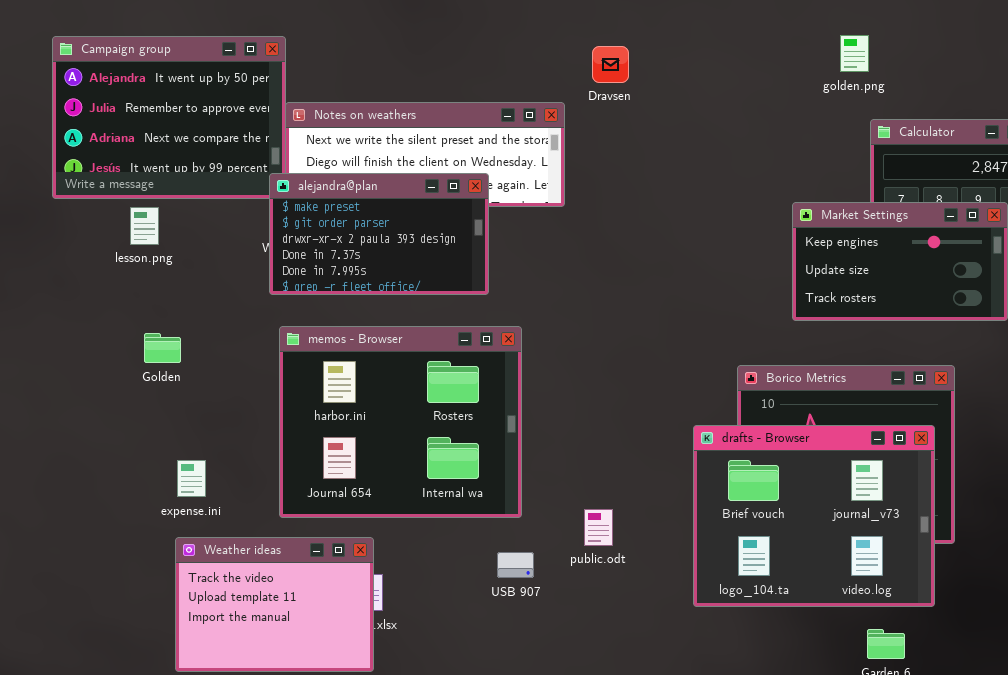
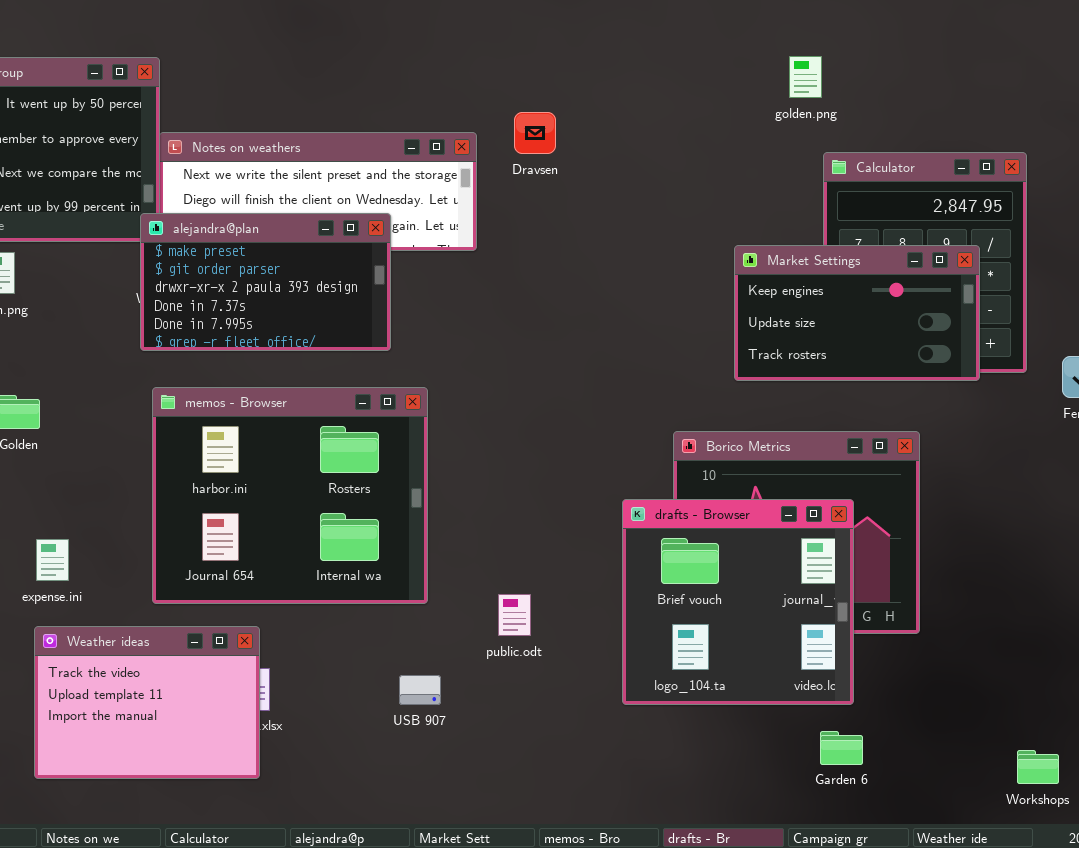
Dravsen: [592,46,629,83] -> [514,112,556,154], moved
drafts - Browser: [693,425,935,607] -> [622,499,854,705], resized
USB 907: [497,552,534,578] -> [399,675,441,705], moved

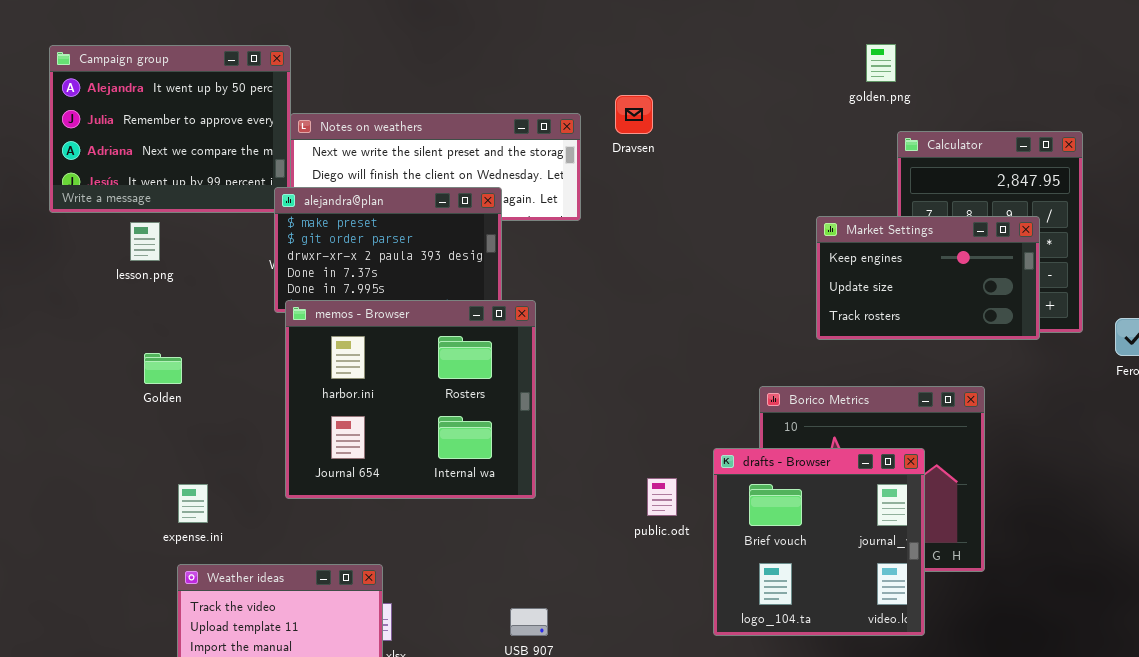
memos - Browser: [152,387,428,604] -> [285,300,536,499], moved
public.odt: [498,594,531,636] -> [647,478,677,516], moved

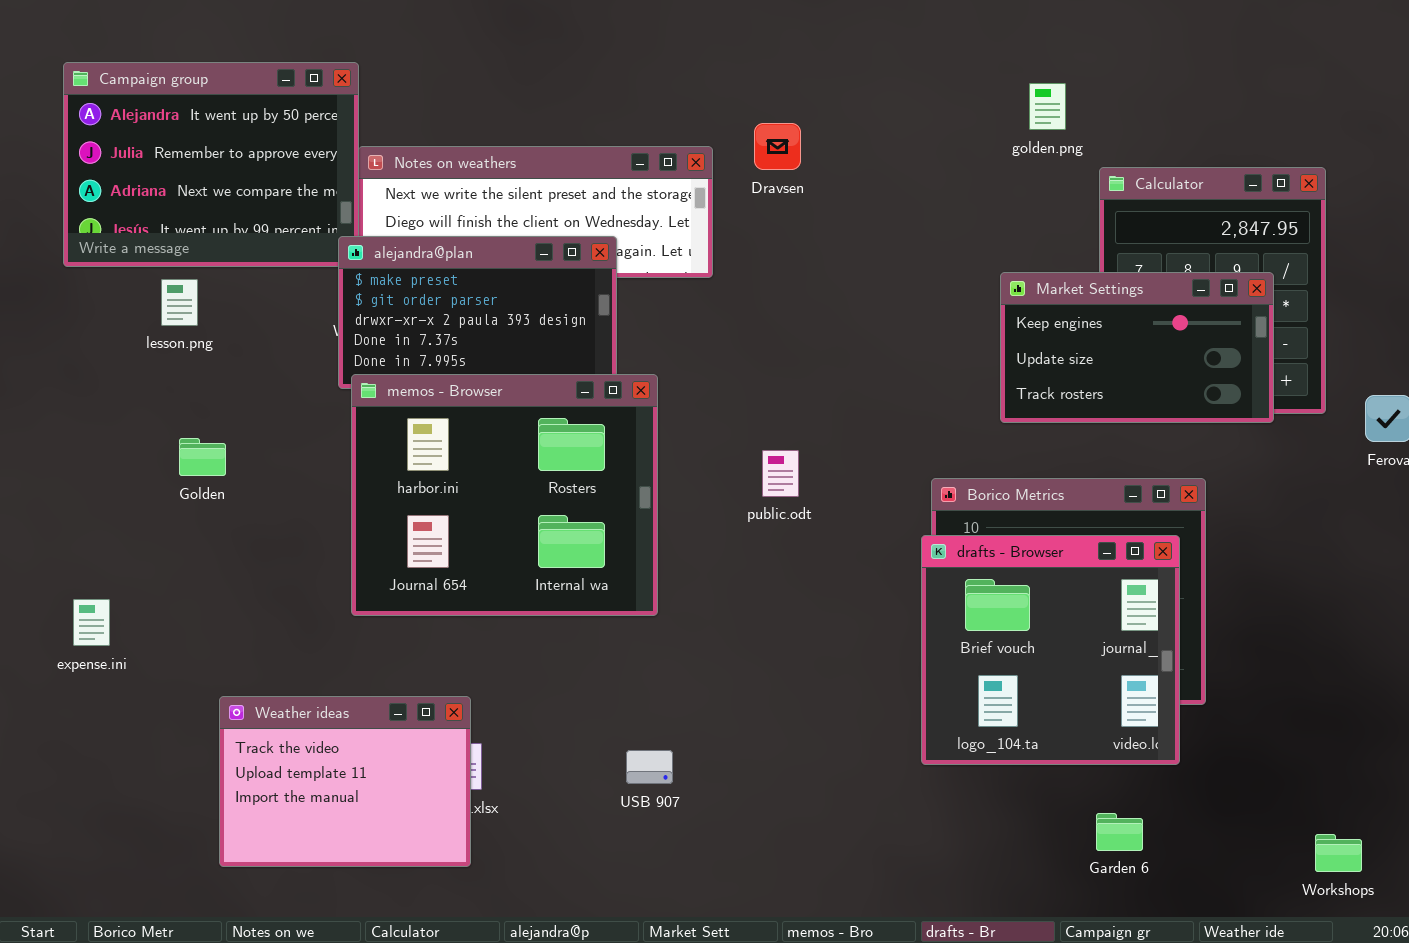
golden.png: [866,44,896,82] -> [1029,83,1066,130], moved
drafts - Browser: [713,448,925,636] -> [921,535,1180,765], moved
public.odt: [647,478,677,516] -> [762,450,799,497], moved
expense.ini: [178,484,208,523] -> [73,599,110,646], moved

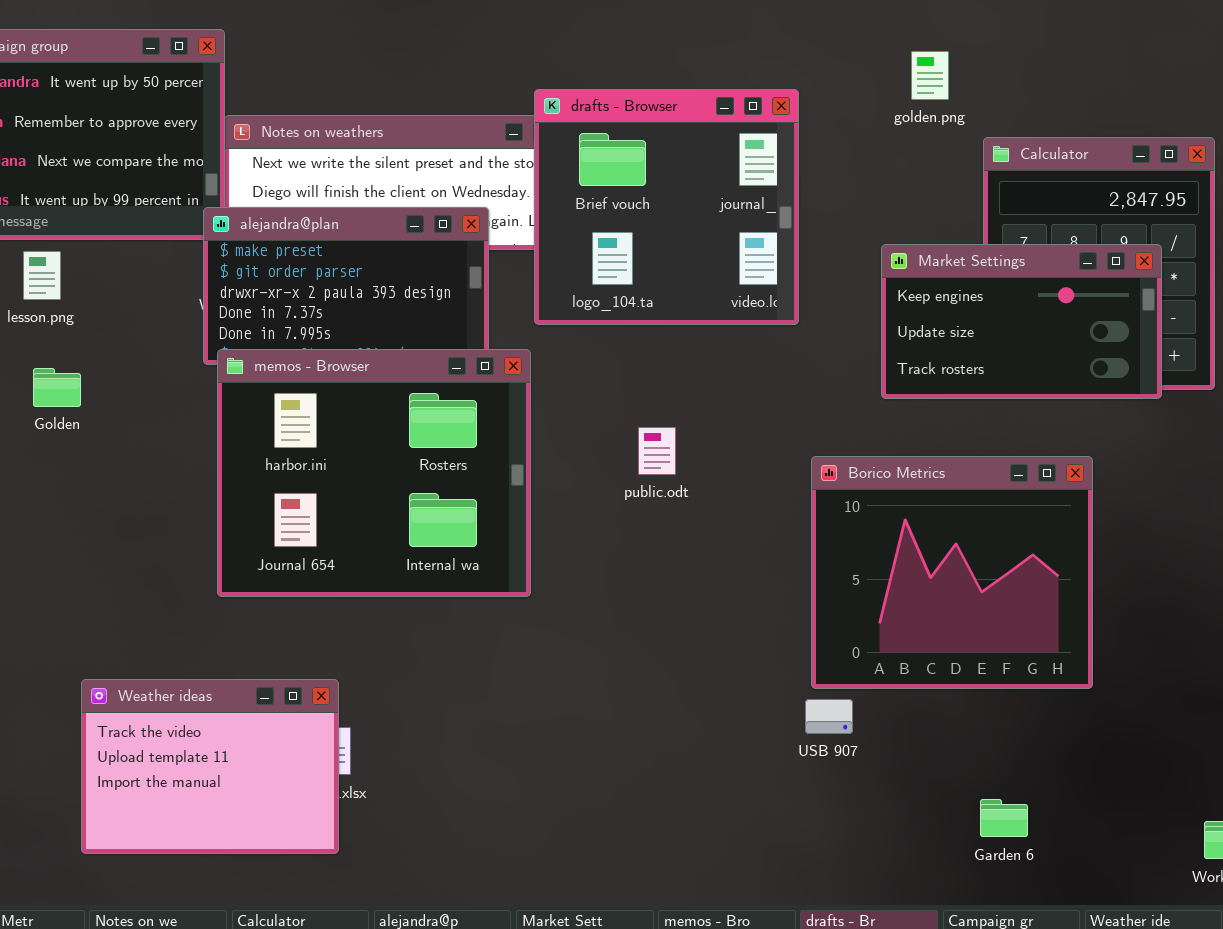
Golden: [179,438,226,476] -> [33,368,81,407], moved
drafts - Browser: [921,535,1180,765] -> [534,89,799,325], moved
USB 907: [626,750,673,784] -> [805,699,853,734], moved

